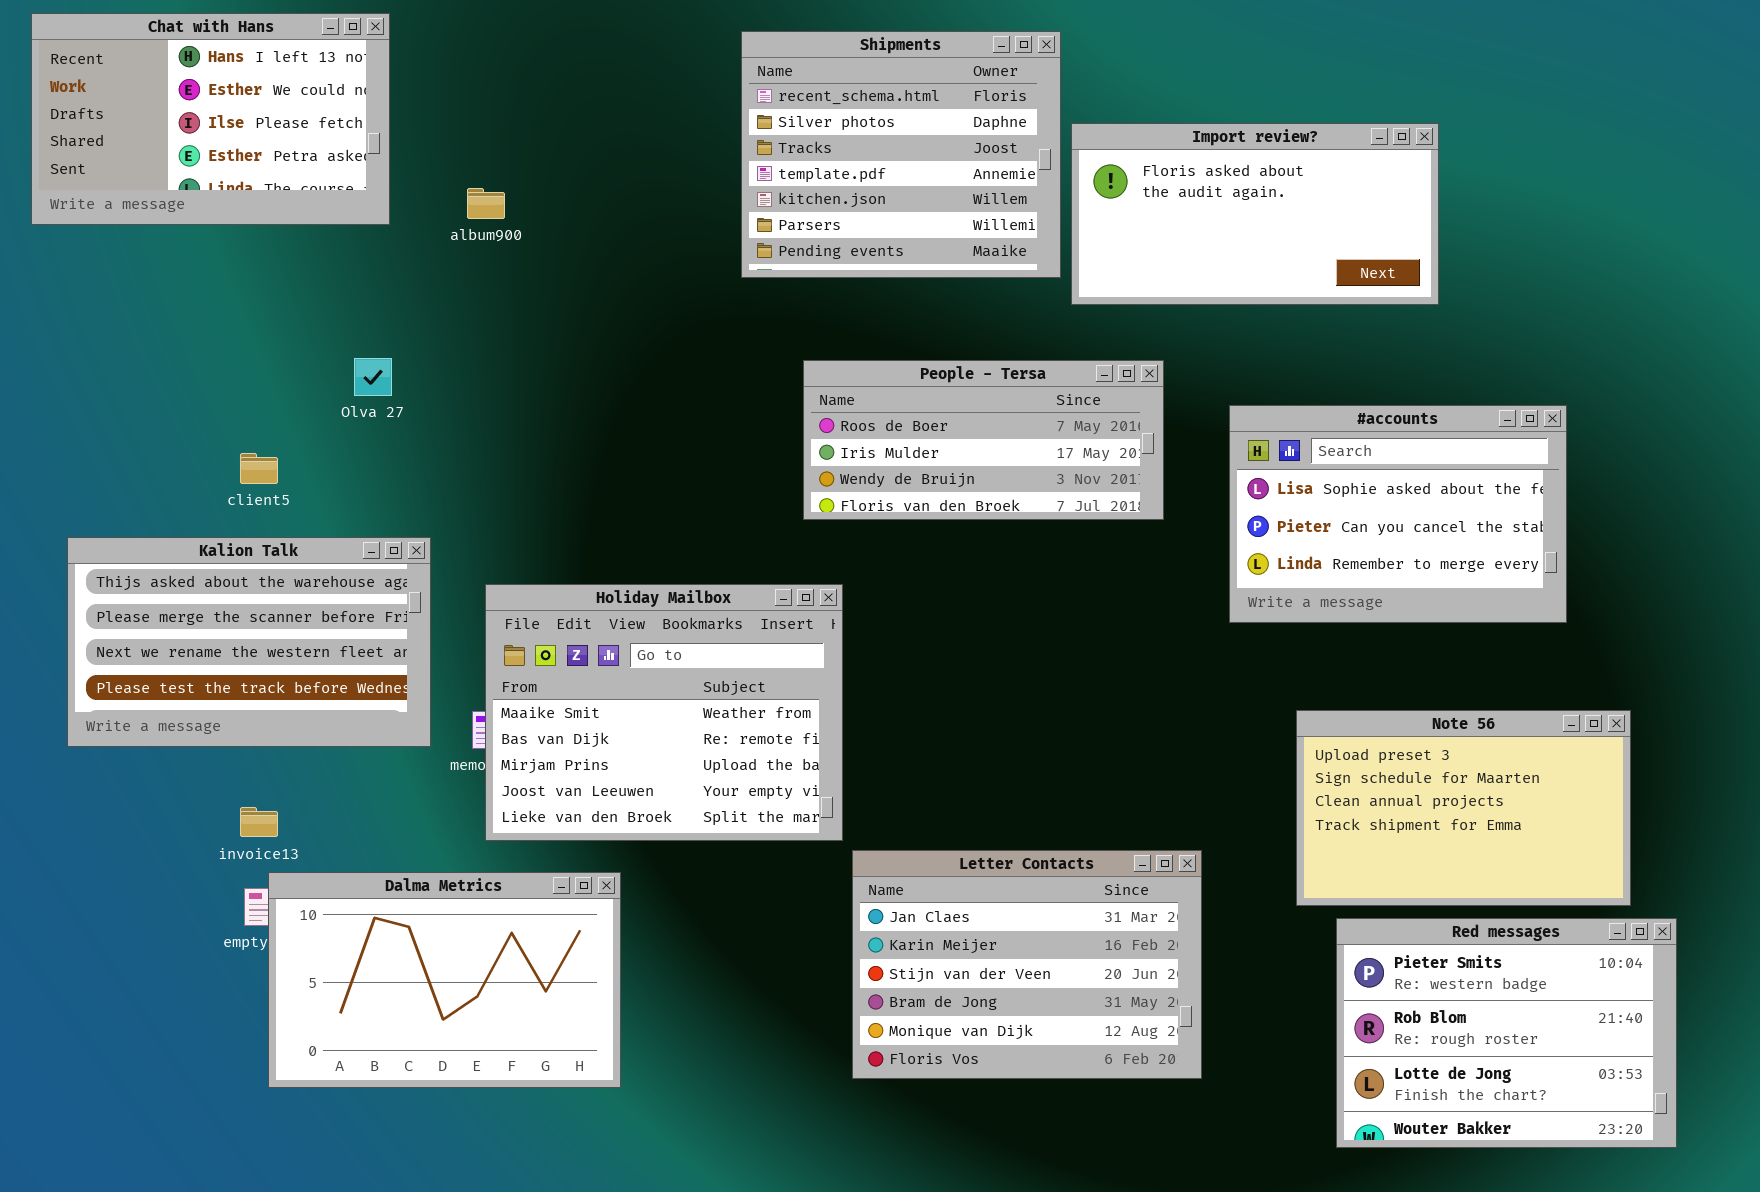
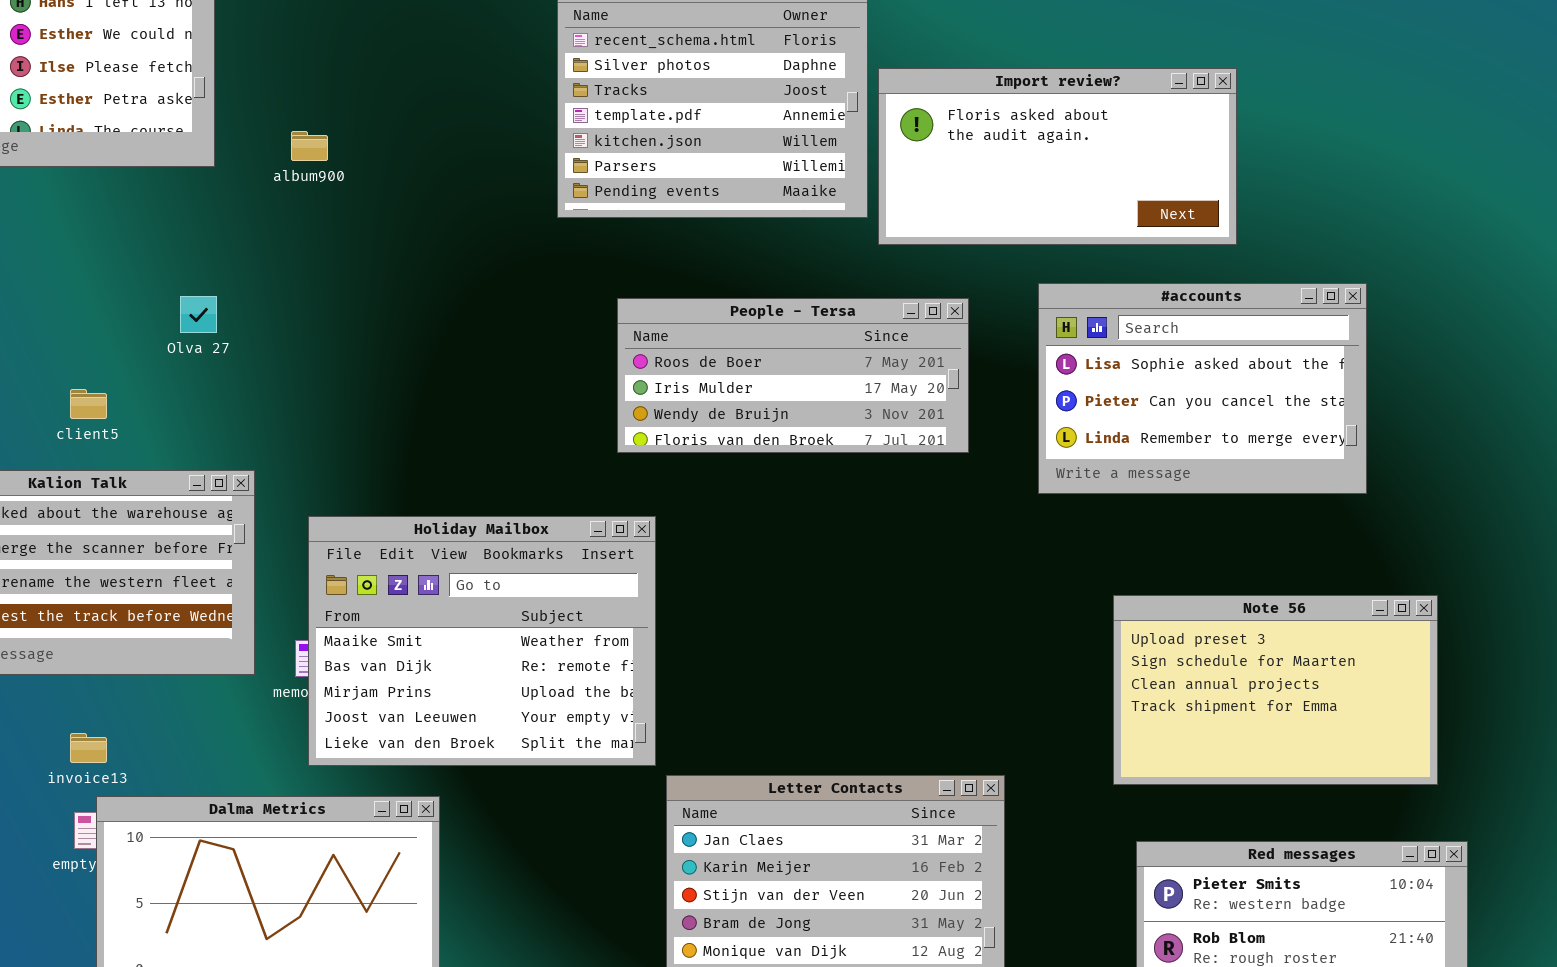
#accounts: [1229,405,1567,623] -> [1038,283,1367,494], moved
Note 56: [1296,710,1631,906] -> [1113,595,1438,785], moved

